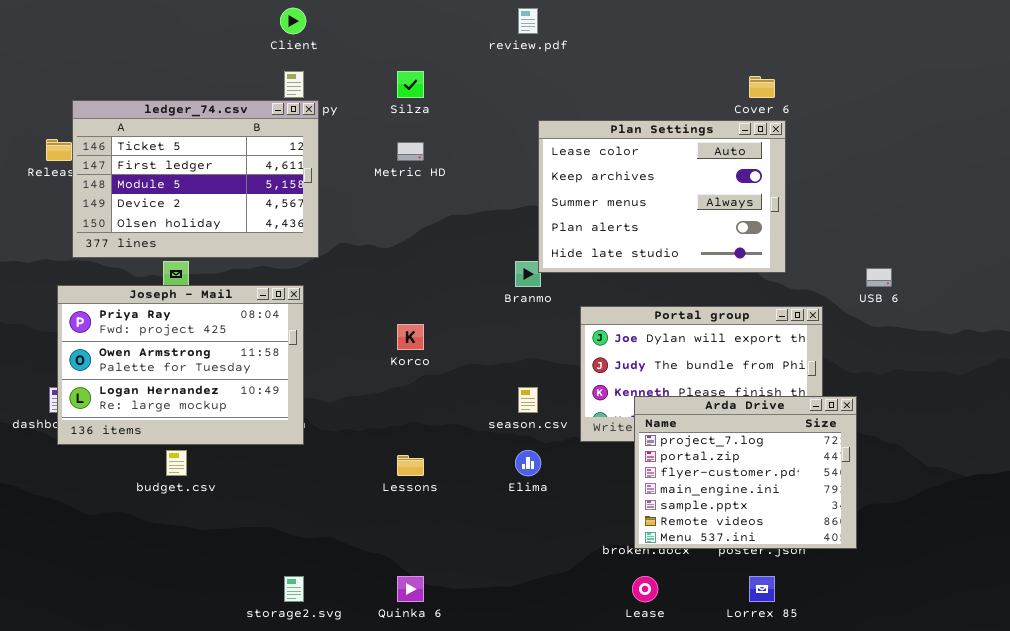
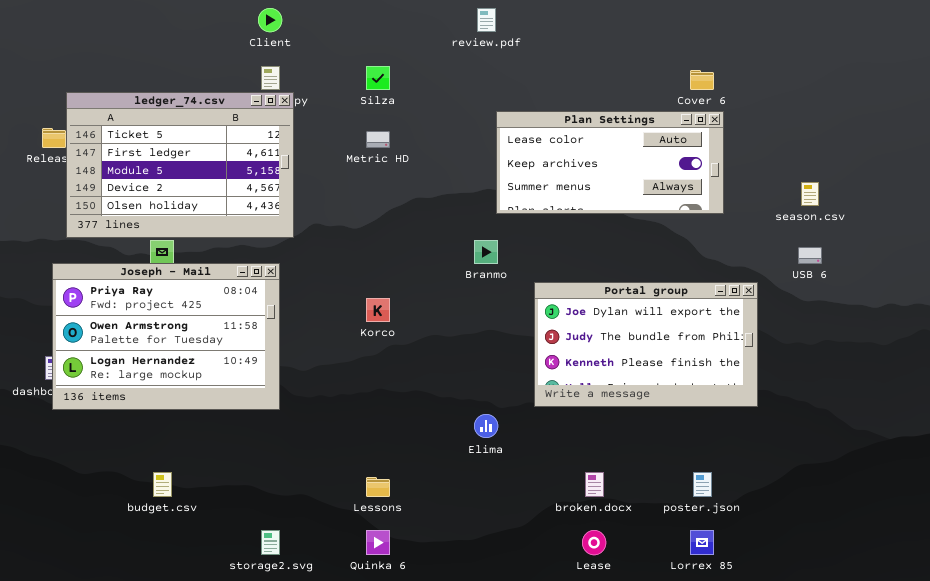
Plan Settings: [538,120,786,273] -> [496,111,724,214], resized
season.csv: [518,387,538,413] -> [801,182,819,206], moved
Arda Drive: [634,396,857,549] -> none, closed
budget.csv: [166,450,187,476] -> [153,472,172,497], moved
Lessons: [397,455,424,476] -> [366,477,390,497], moved

